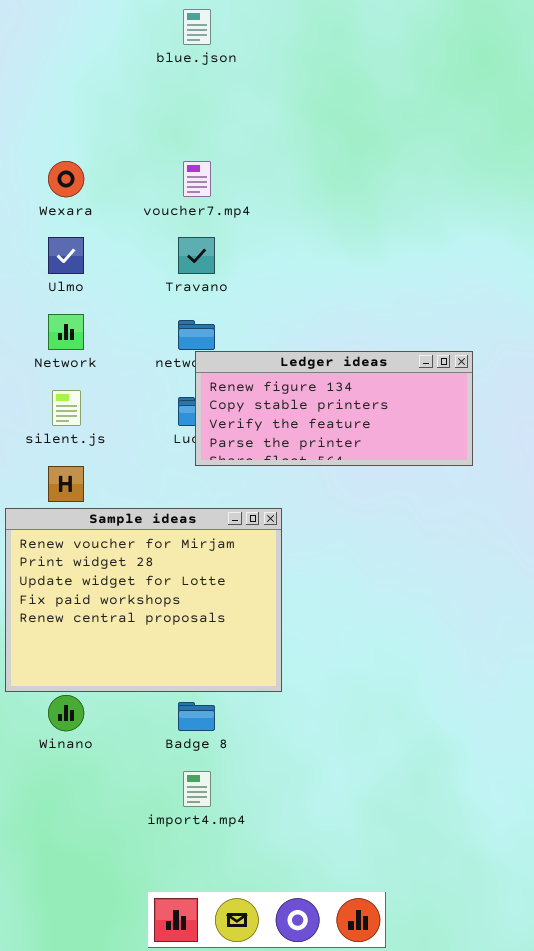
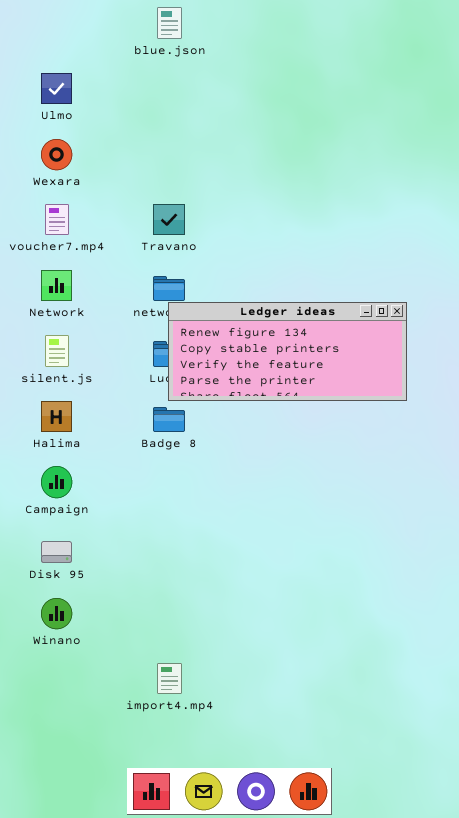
voucher7.mp4: [183,161,211,197] -> [45,204,69,235], moved
Ulmo: [48,237,84,274] -> [41,73,72,104], moved
Sample ideas: [5,508,282,692] -> none, closed
Badge 8: [178,702,215,731] -> [153,407,185,432], moved

